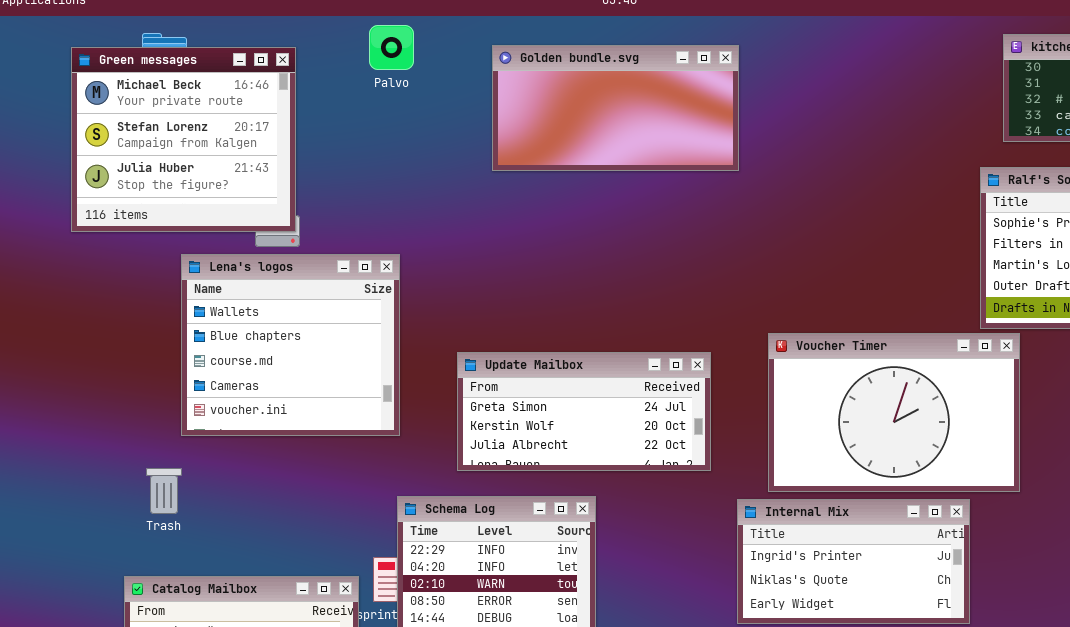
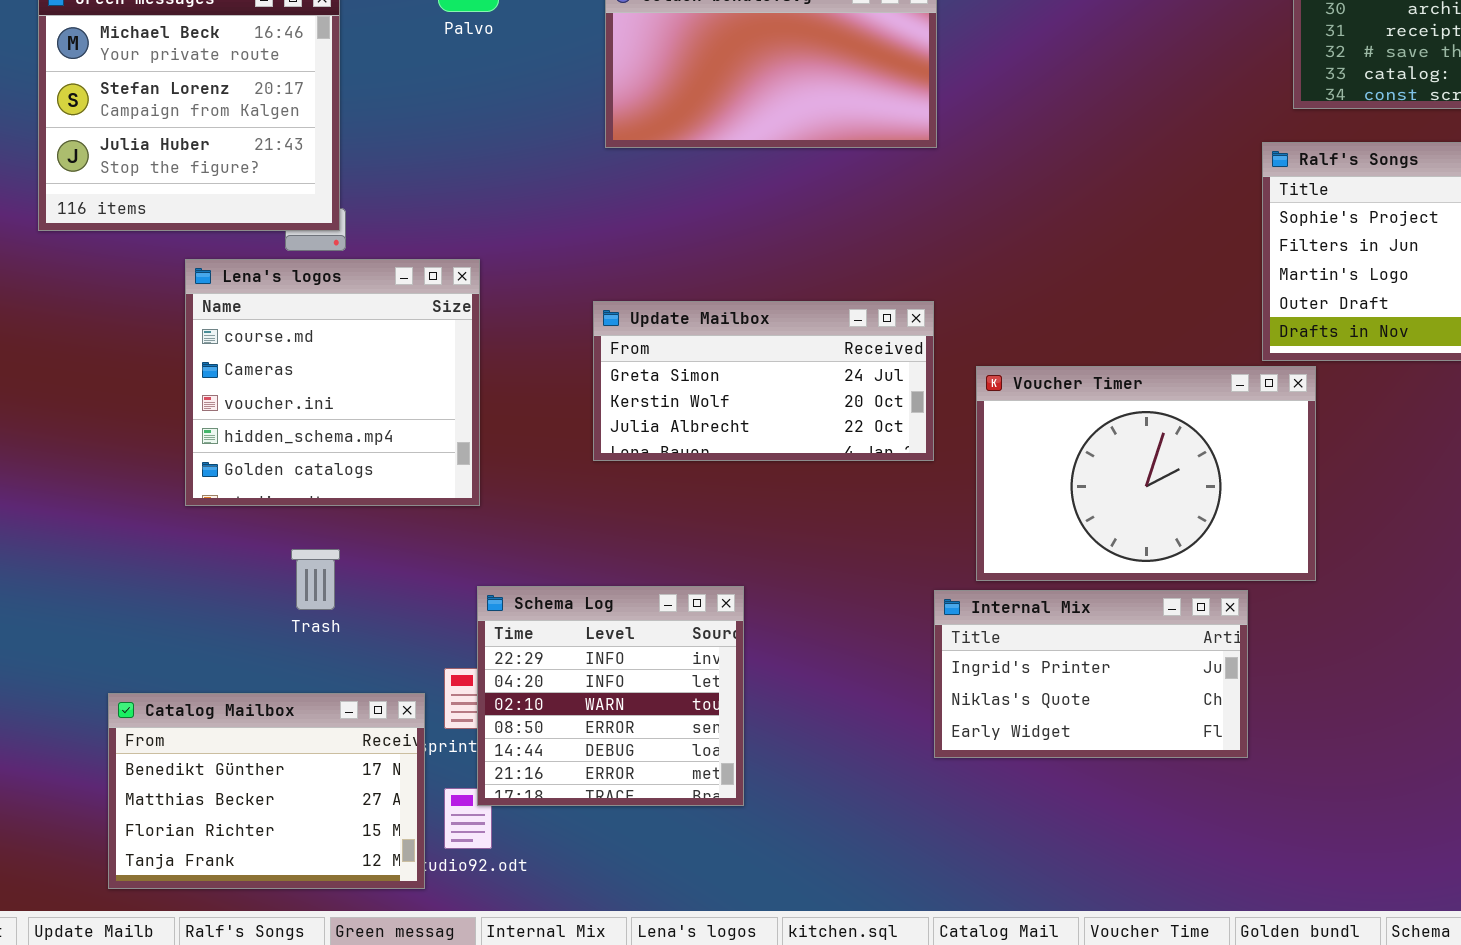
Lena's logos: [181,254,400,436] -> [185,259,480,506], scrolled down 2 rows
Update Mailbox: [457,352,711,471] -> [593,301,934,461], moved
Trash: [146,468,182,514] -> [291,549,340,610], moved

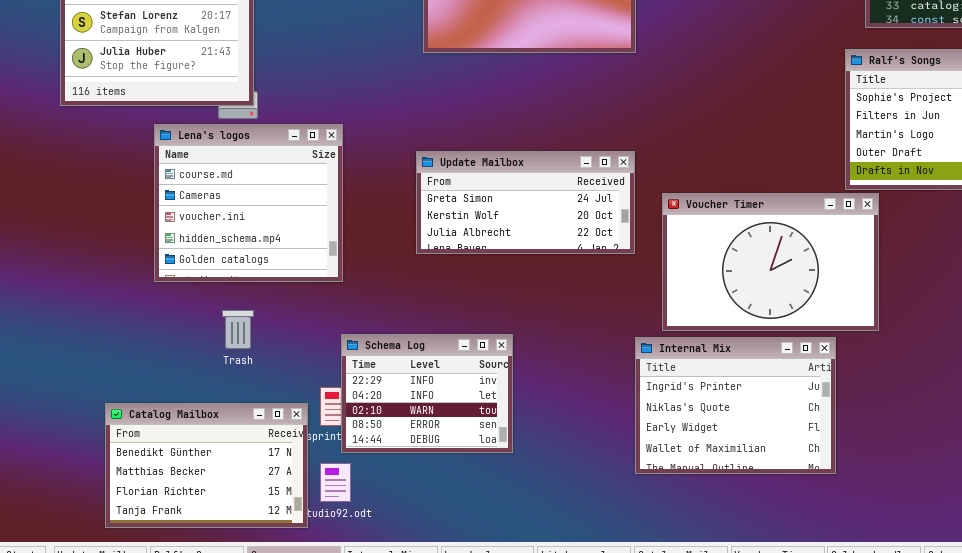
Schema Log: [477,586,744,806] -> [341,334,513,453], resized
Internal Mix: [934,590,1248,758] -> [635,337,836,474], resized

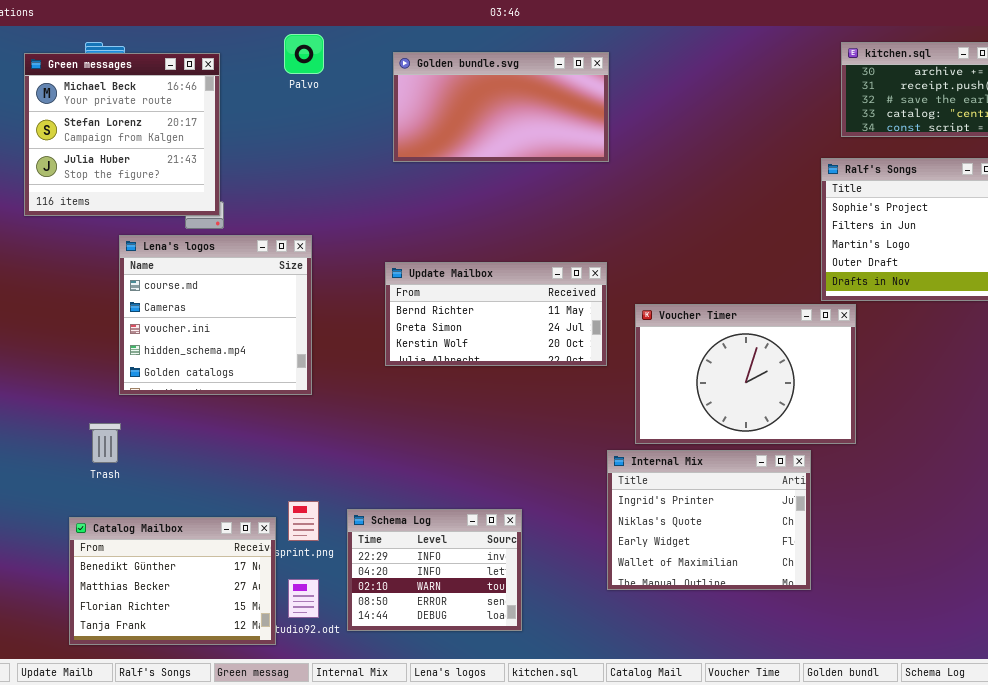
Update Mailbox: [416,151,635,254] -> [385,262,607,366], scrolled up 1 row
Trash: [222,310,254,349] -> [89,423,121,463], moved
Schema Log: [341,334,513,453] -> [347,509,522,631], moved

